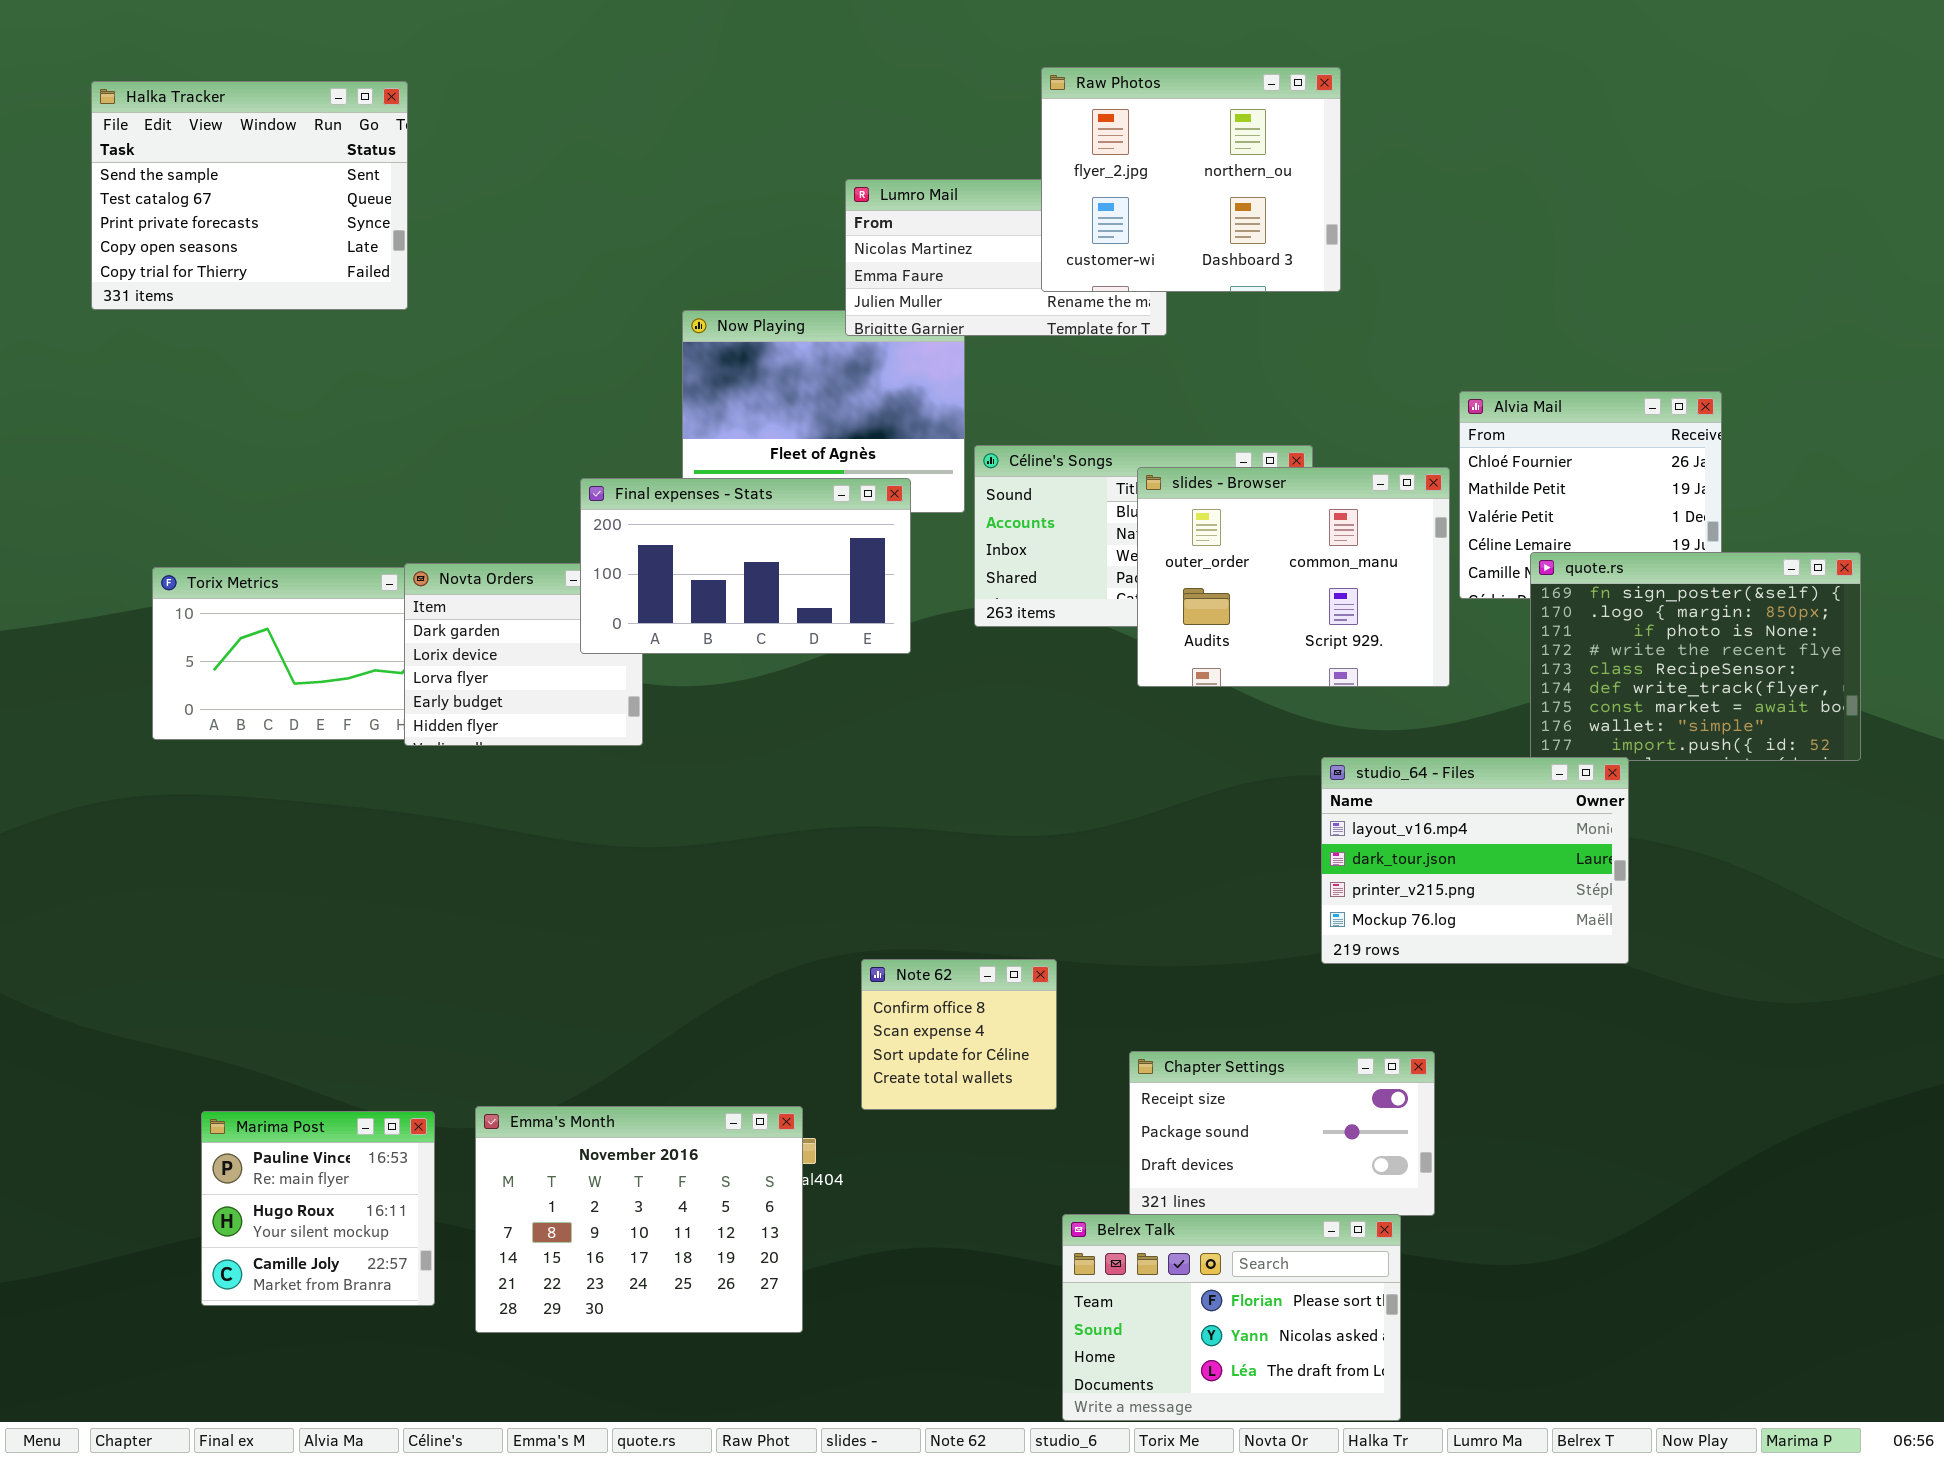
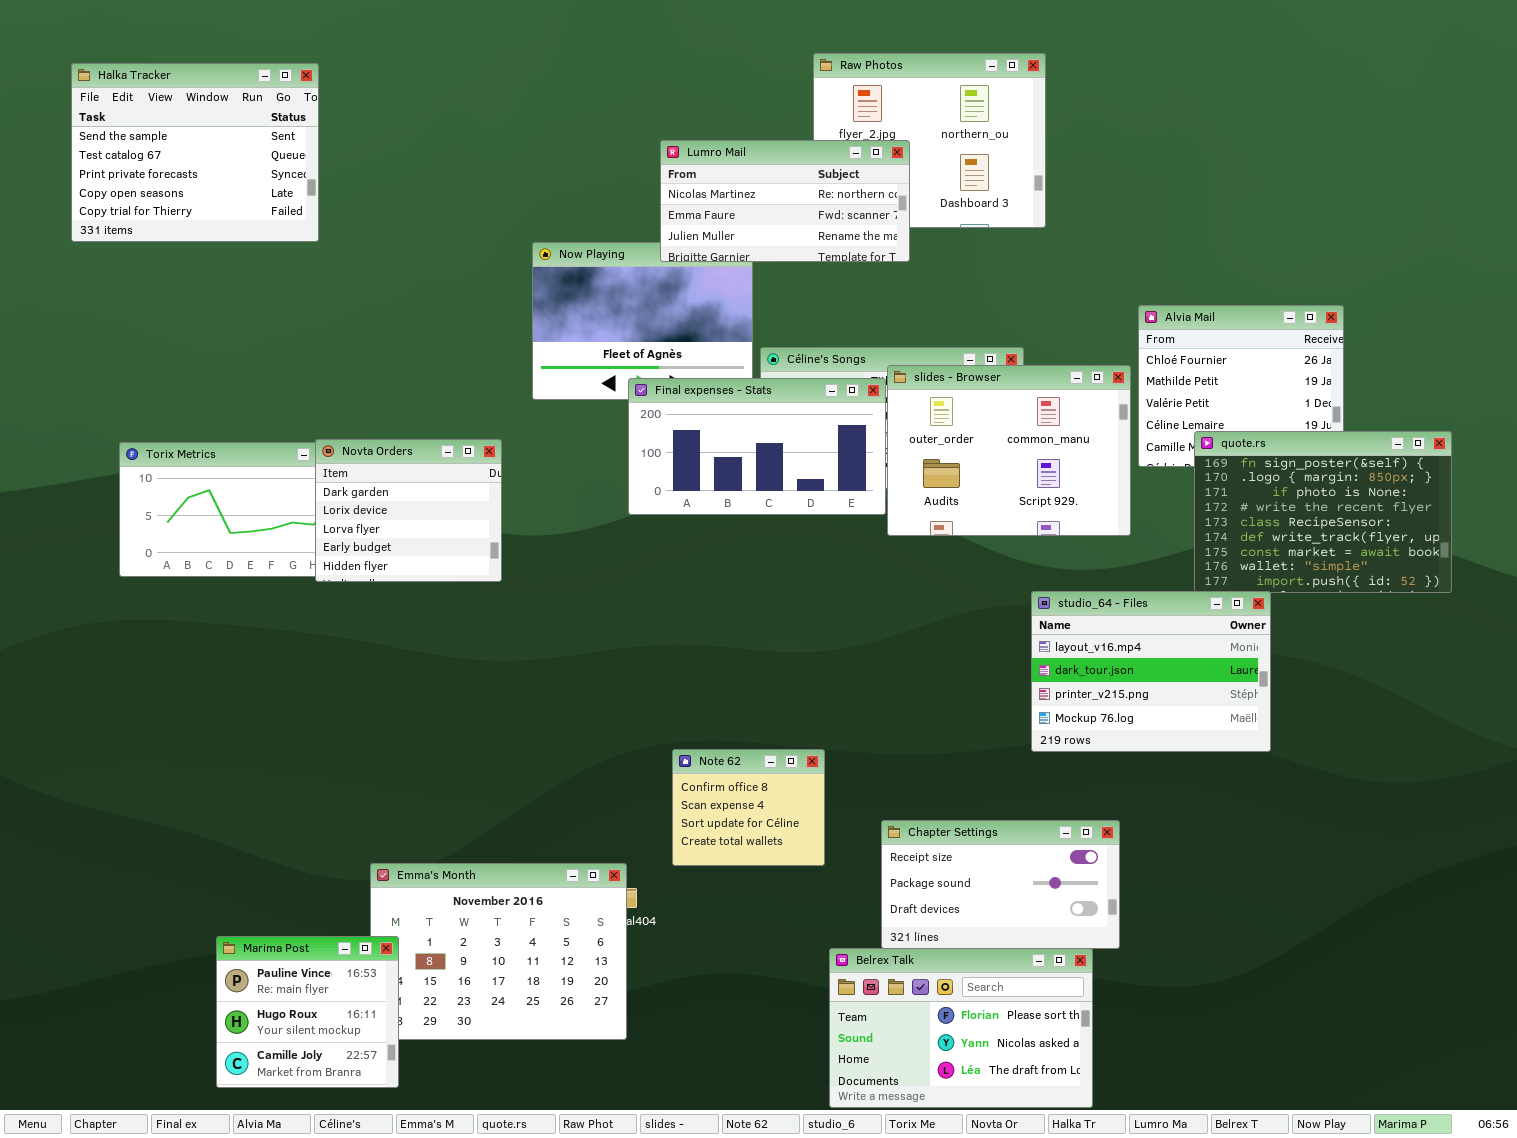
Lumro Mail: [845,179,1167,336] -> [660,140,910,262], raised
Final expenses - Stats: [580,478,911,654] -> [628,378,886,515], moved
Marima Post: [201,1111,435,1306] -> [216,936,399,1088], moved

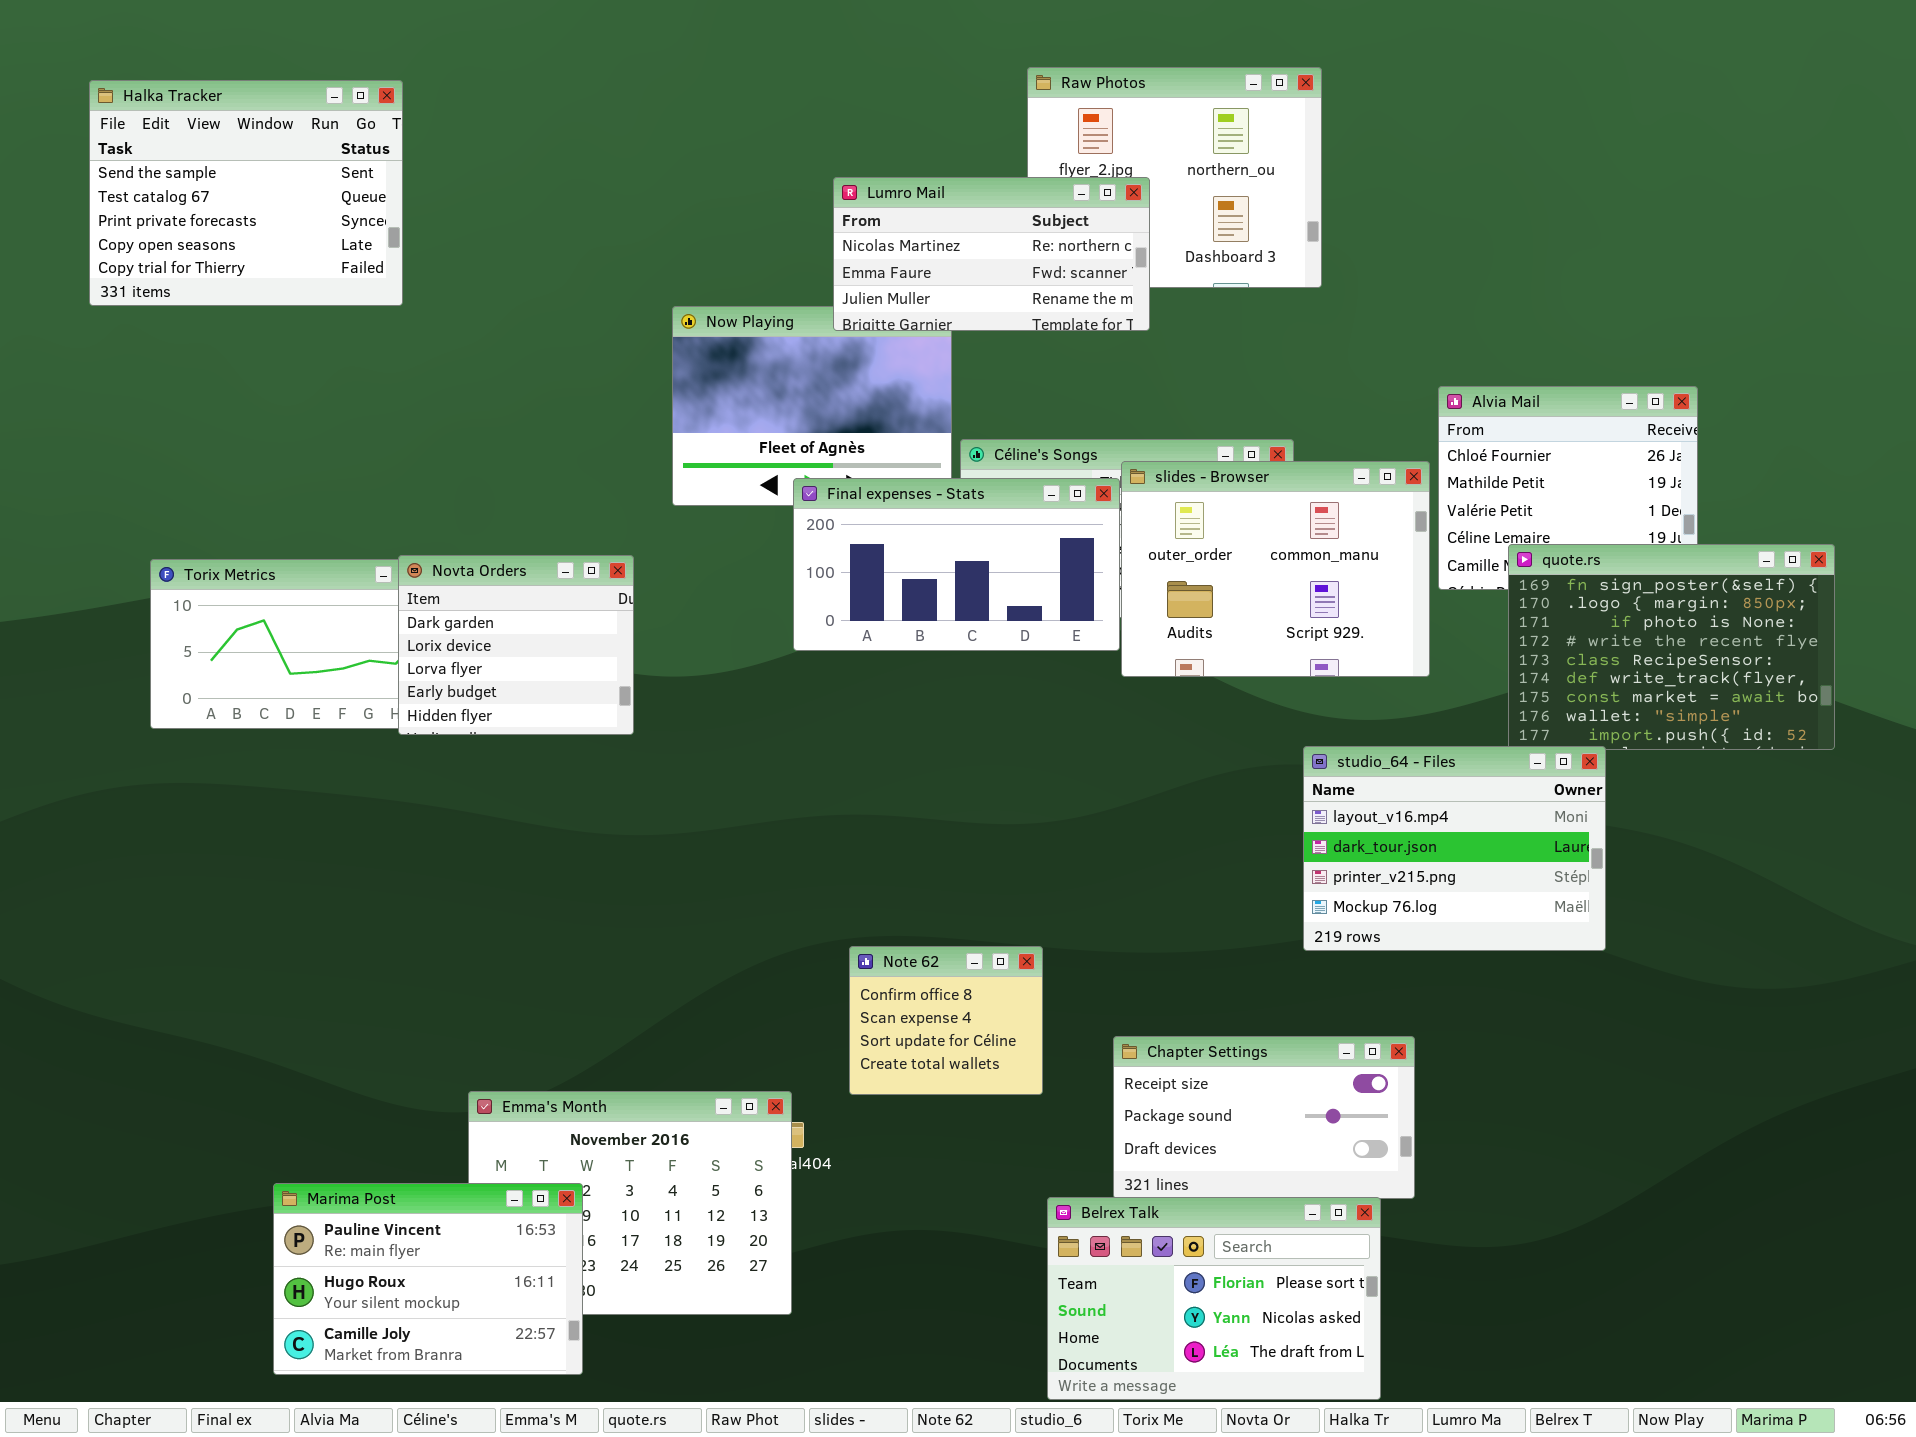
Marima Post: [216,936,399,1088] -> [273,1183,583,1375], resized

